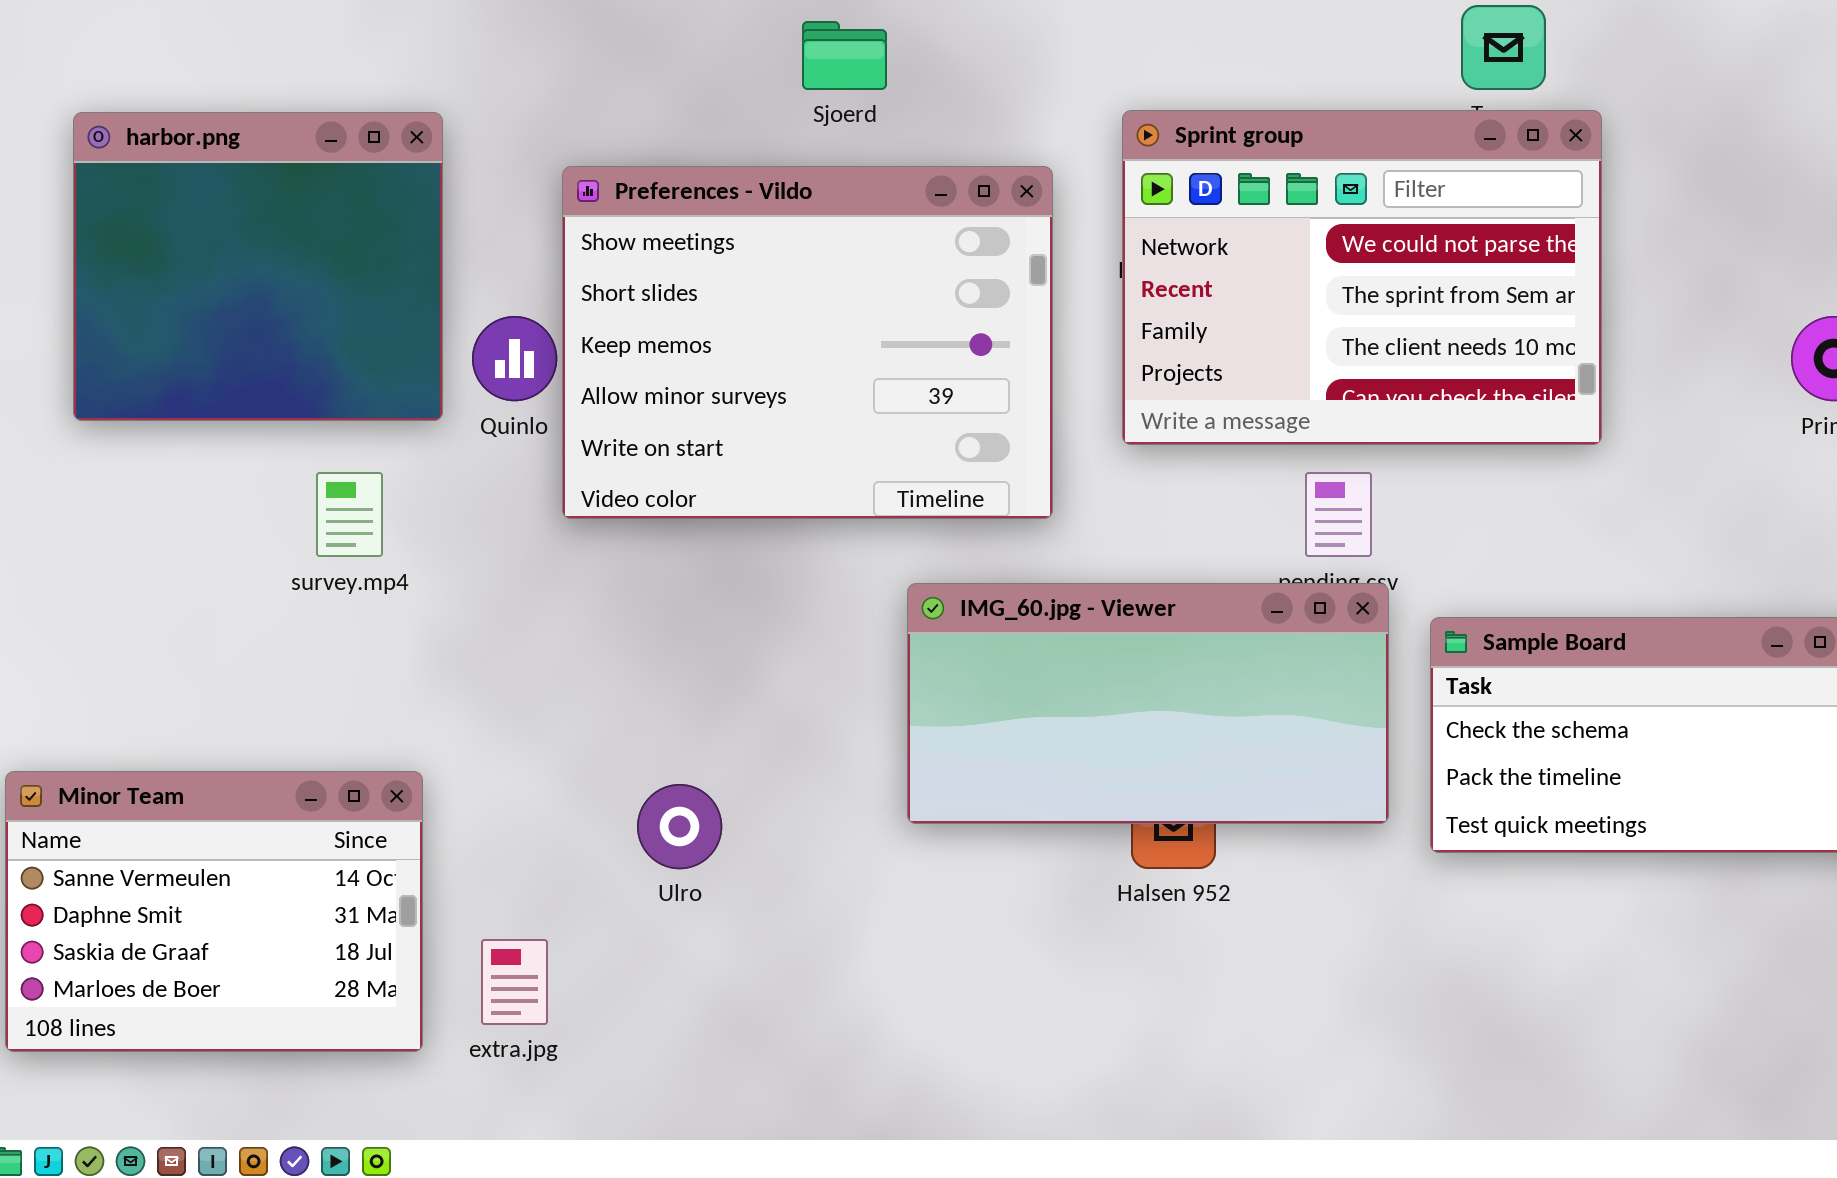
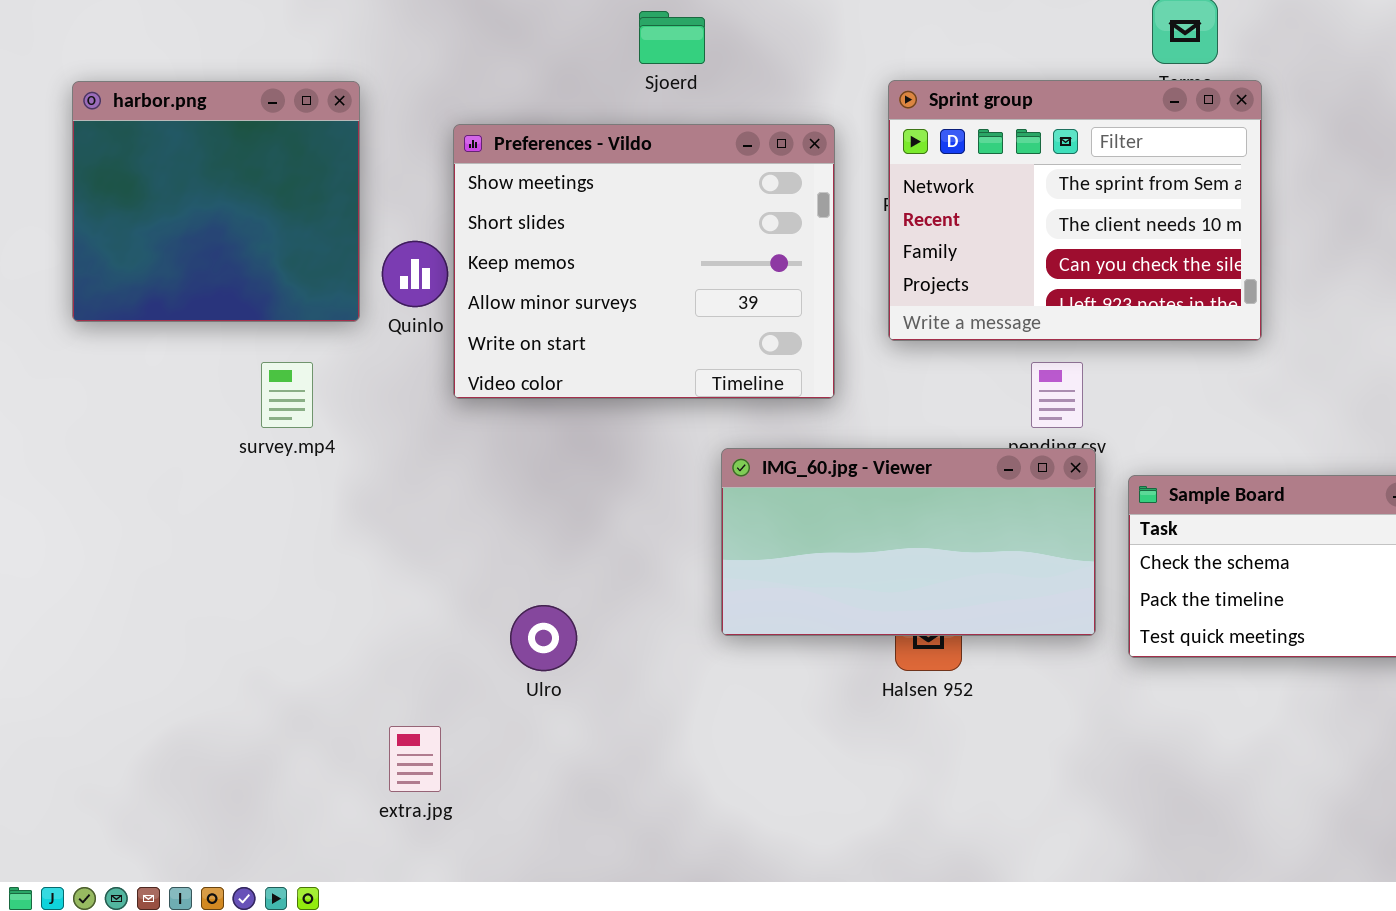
Sprint group: [1122,110,1602,445] -> [888,80,1262,341], scrolled down 1 row
Minor Team: [5,771,423,1052] -> none, closed

